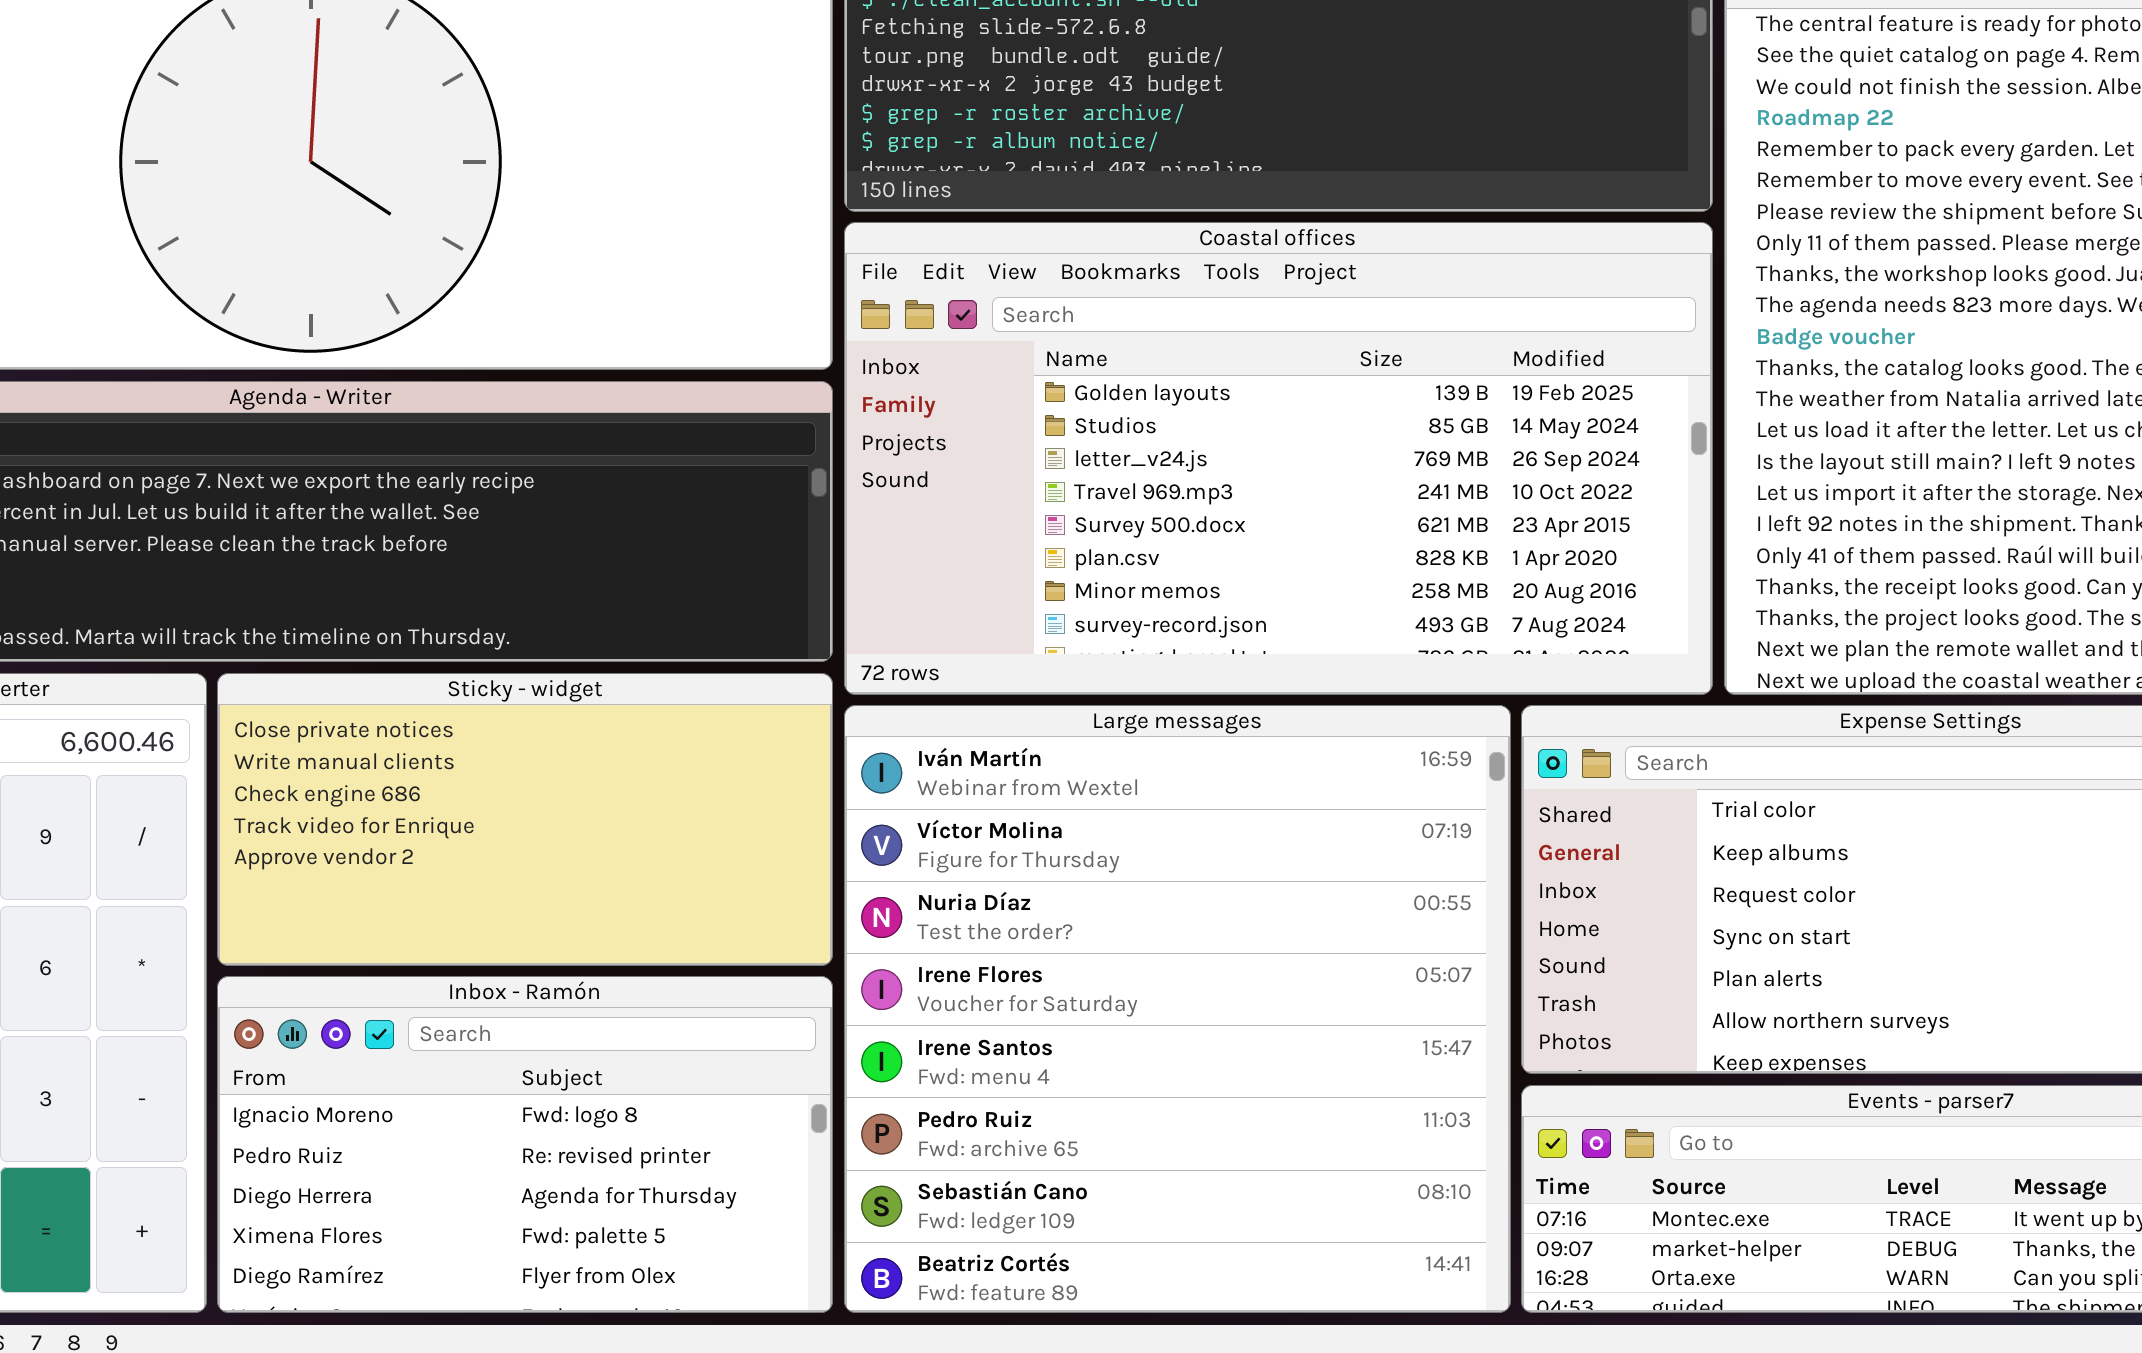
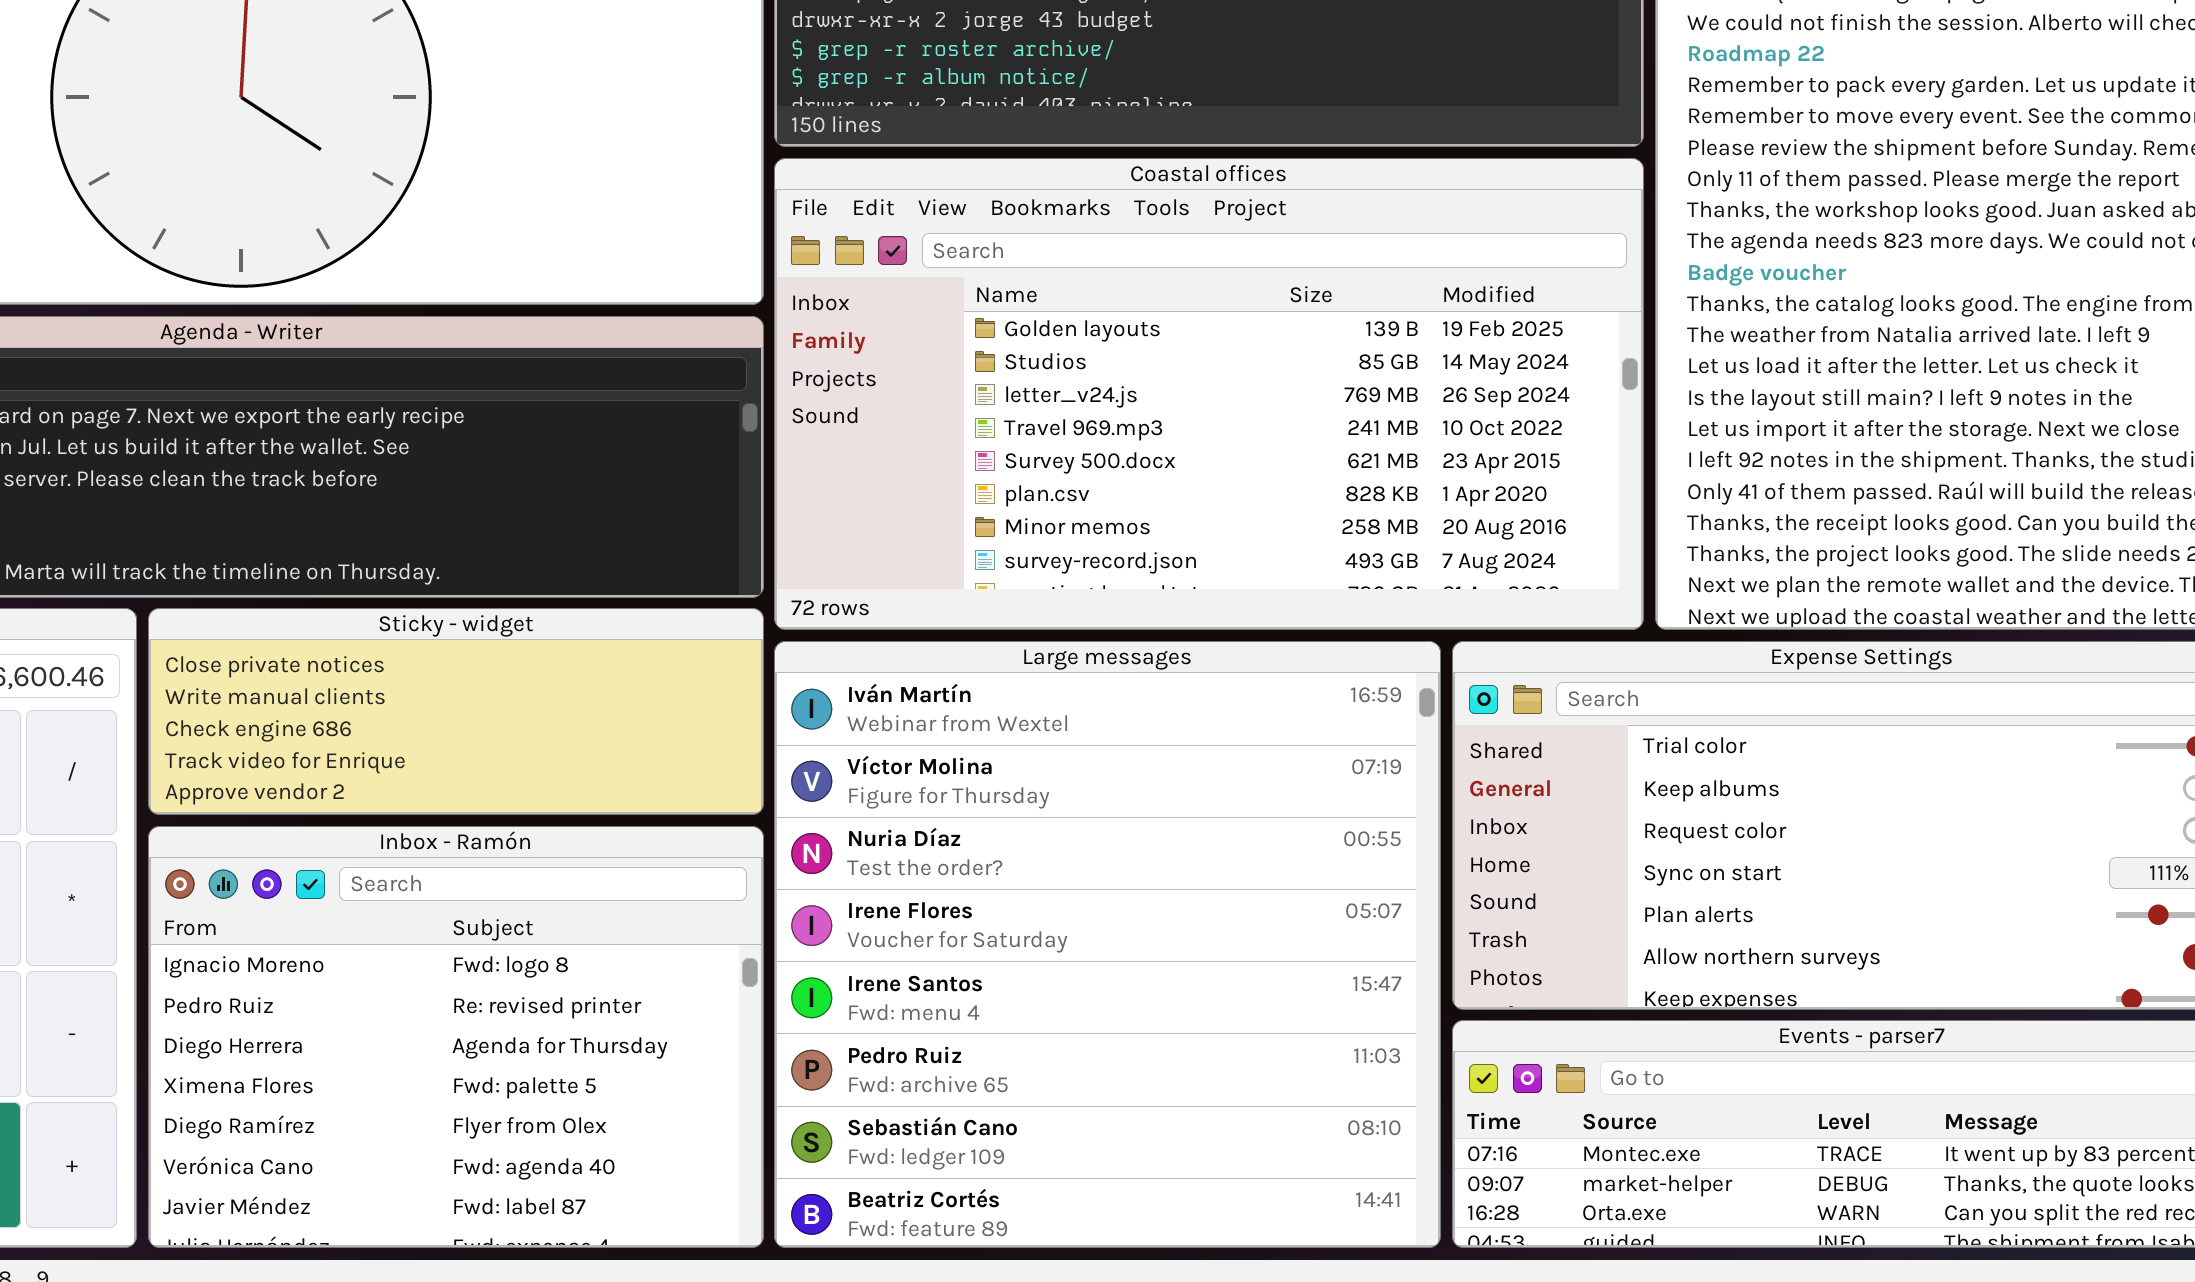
Sticky - widget: [217,673,833,966] -> [148,608,764,815], resized
Inbox - Ramón: [217,976,833,1313] -> [148,826,764,1248], resized

